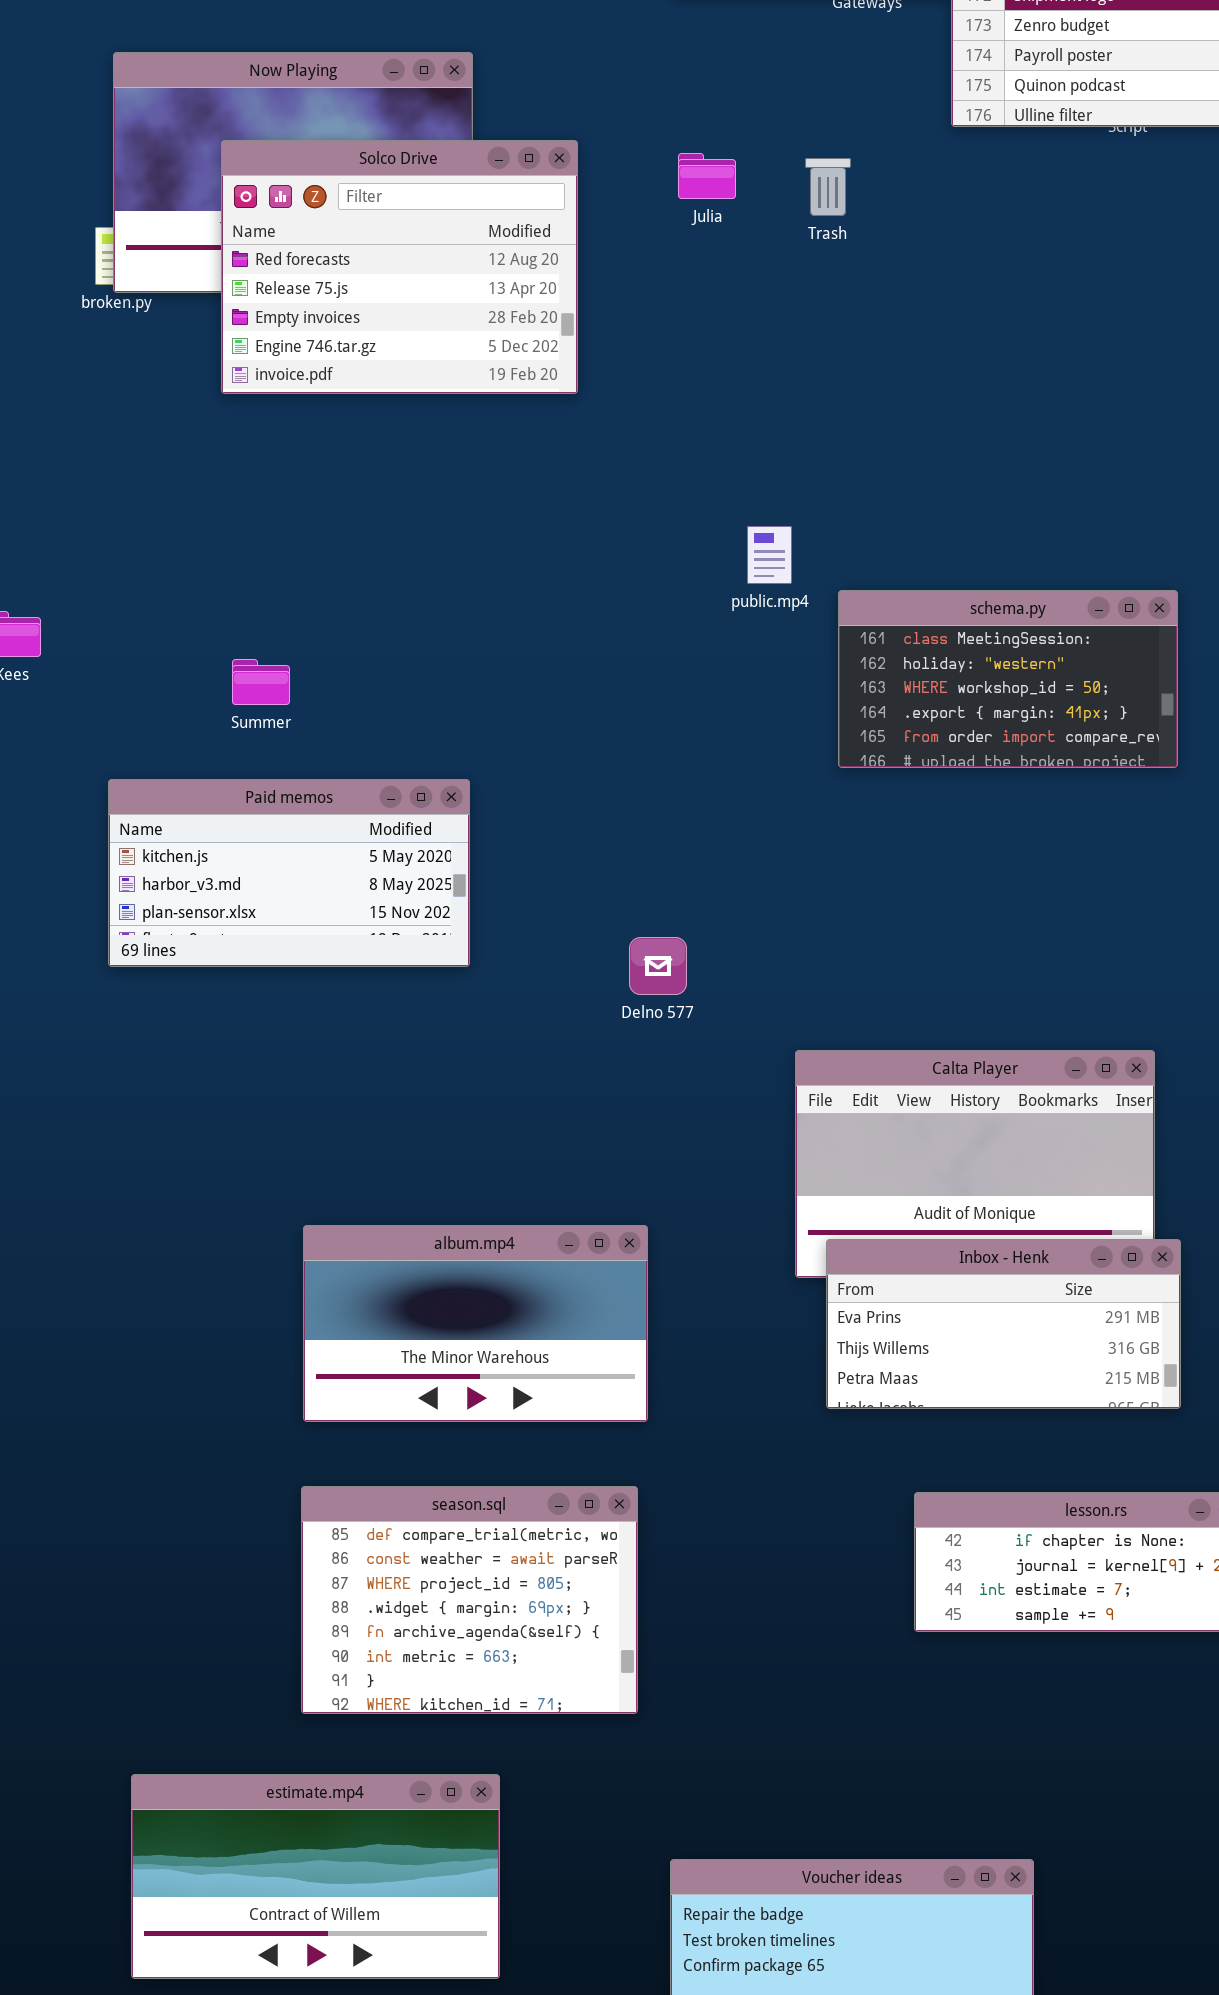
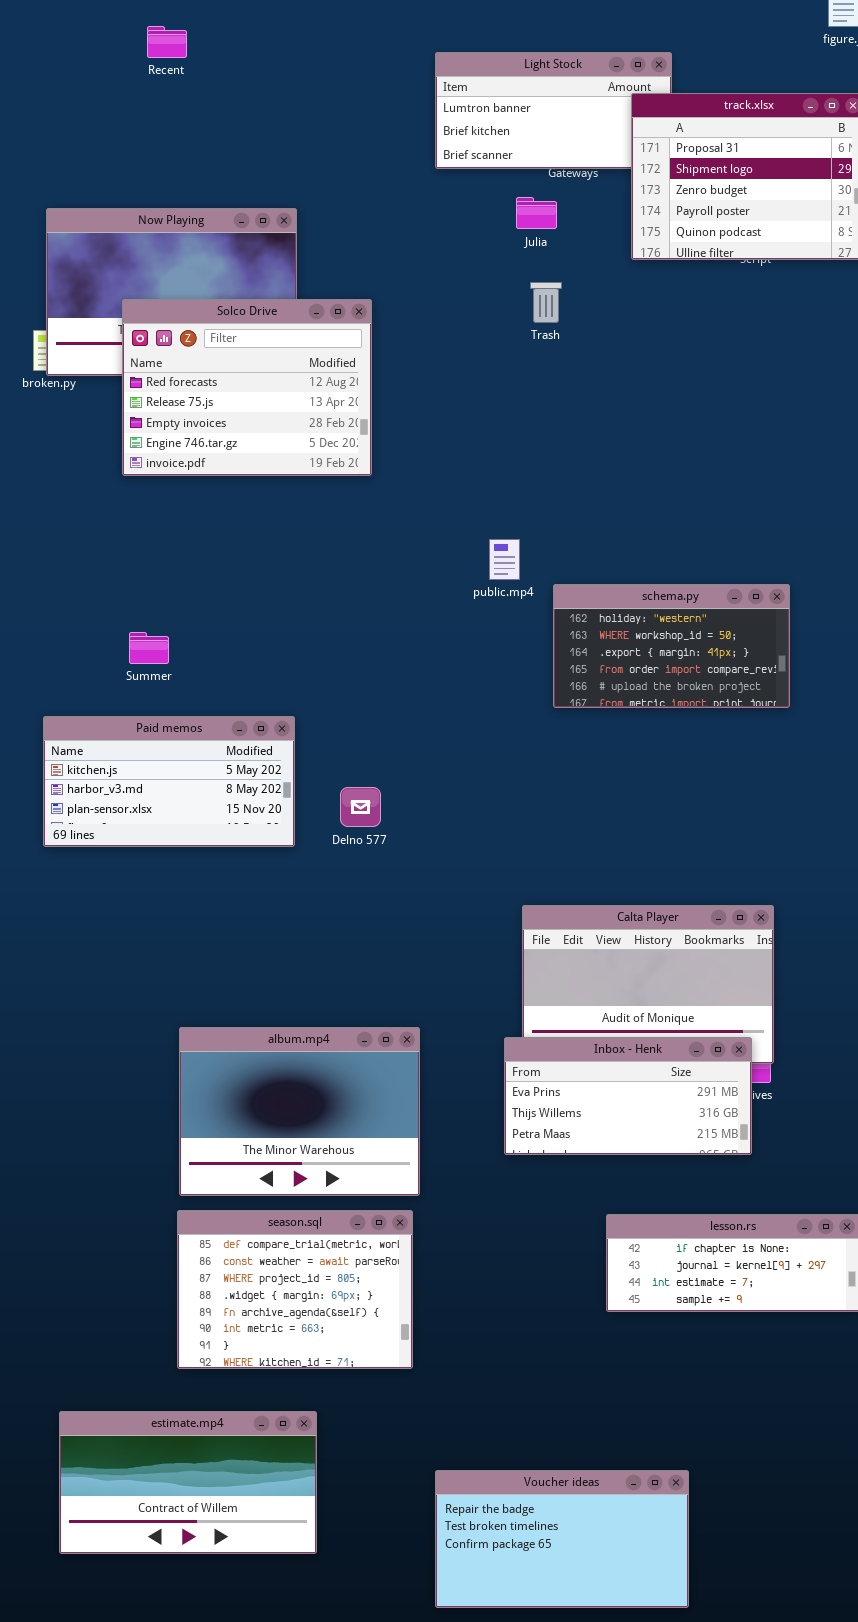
Solco Drive: [221,140,578,394] -> [122,299,372,476], moved
Julia: [678,153,736,199] -> [516,197,557,229], moved
schema.py: [838,590,1178,768] -> [553,584,790,708], scrolled down 1 row
Delno 577: [629,937,687,995] -> [340,787,381,827], moved
album.mp4: [303,1225,648,1422] -> [179,1027,420,1196], resized
Inbox - Henk: [826,1239,1181,1409] -> [504,1037,752,1155], moved

